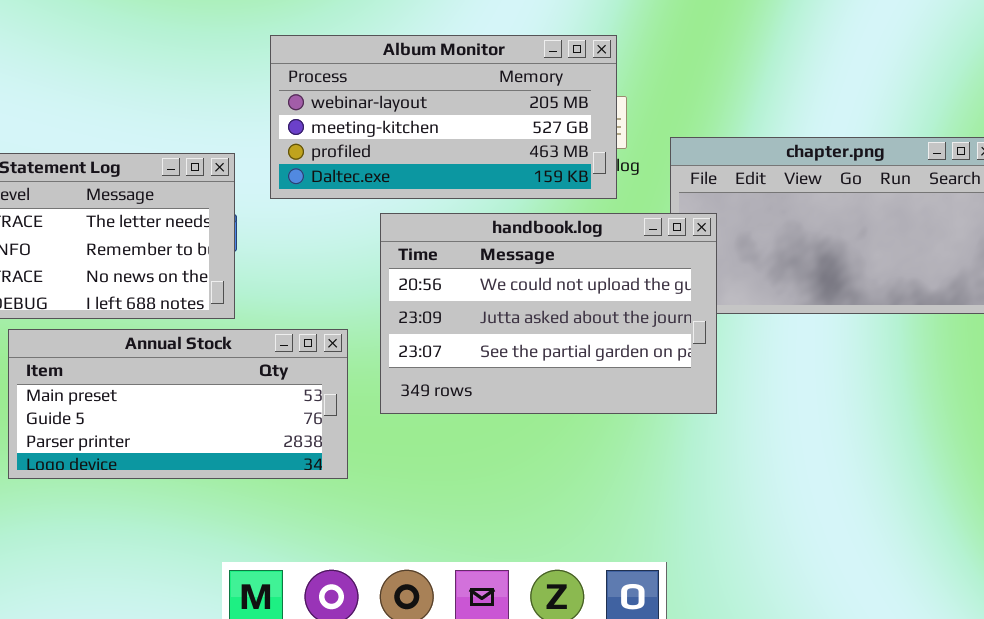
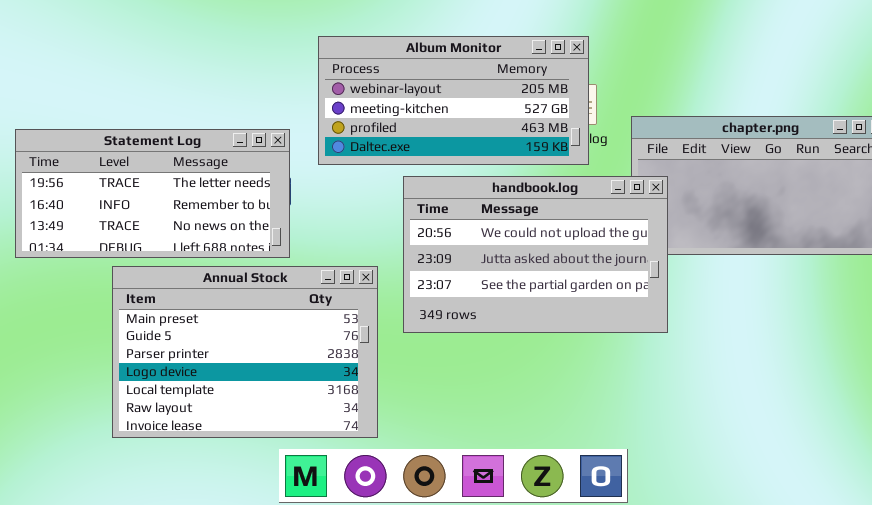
Annual Stock: [8,329,348,479] -> [112,266,378,438], resized

